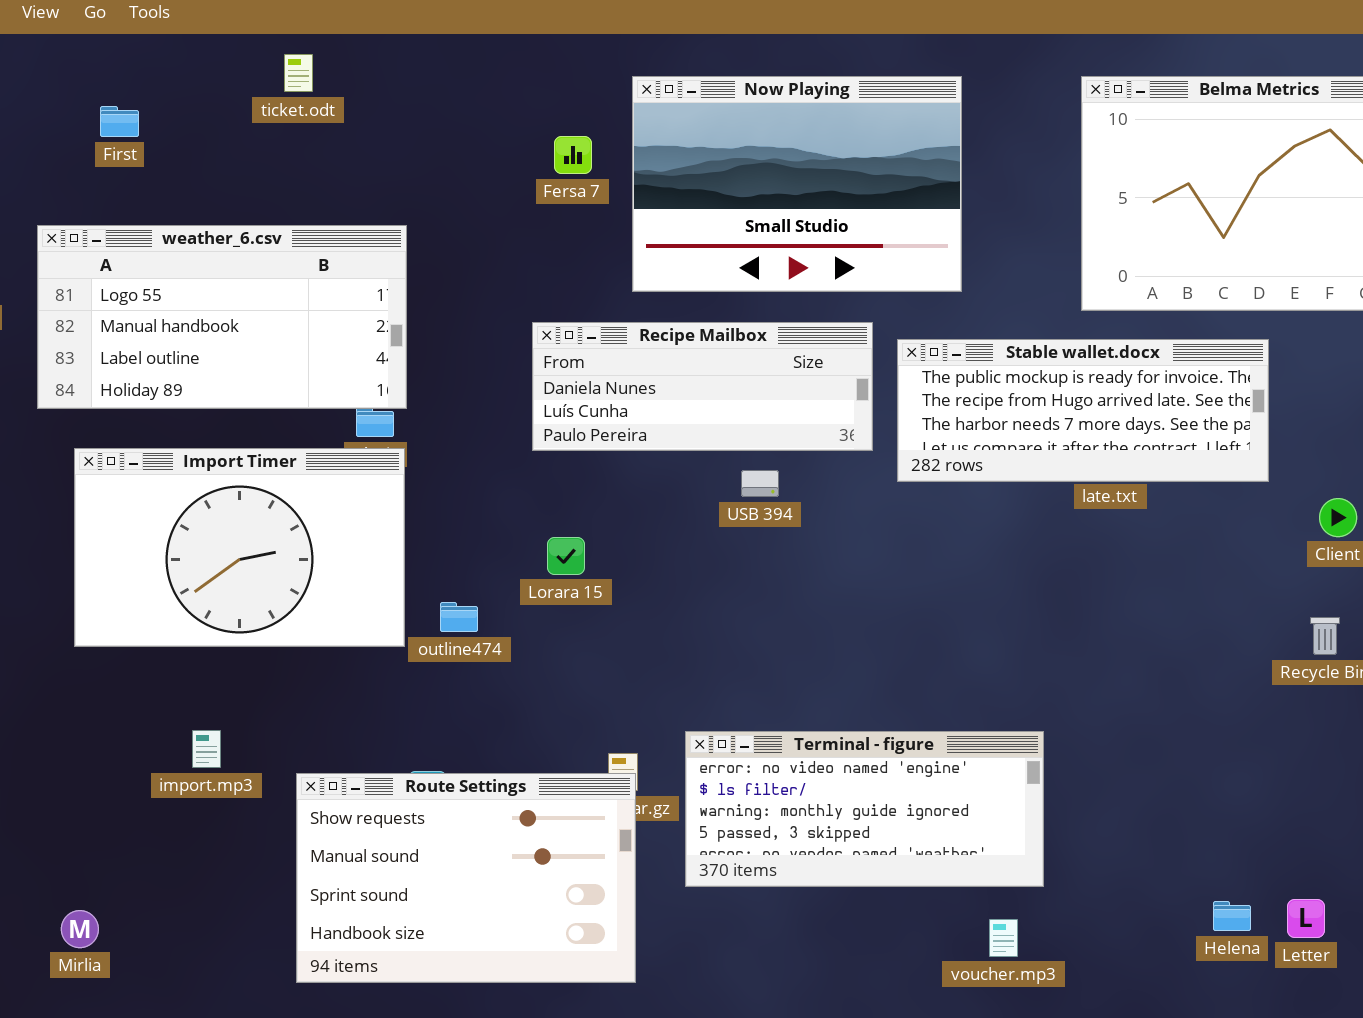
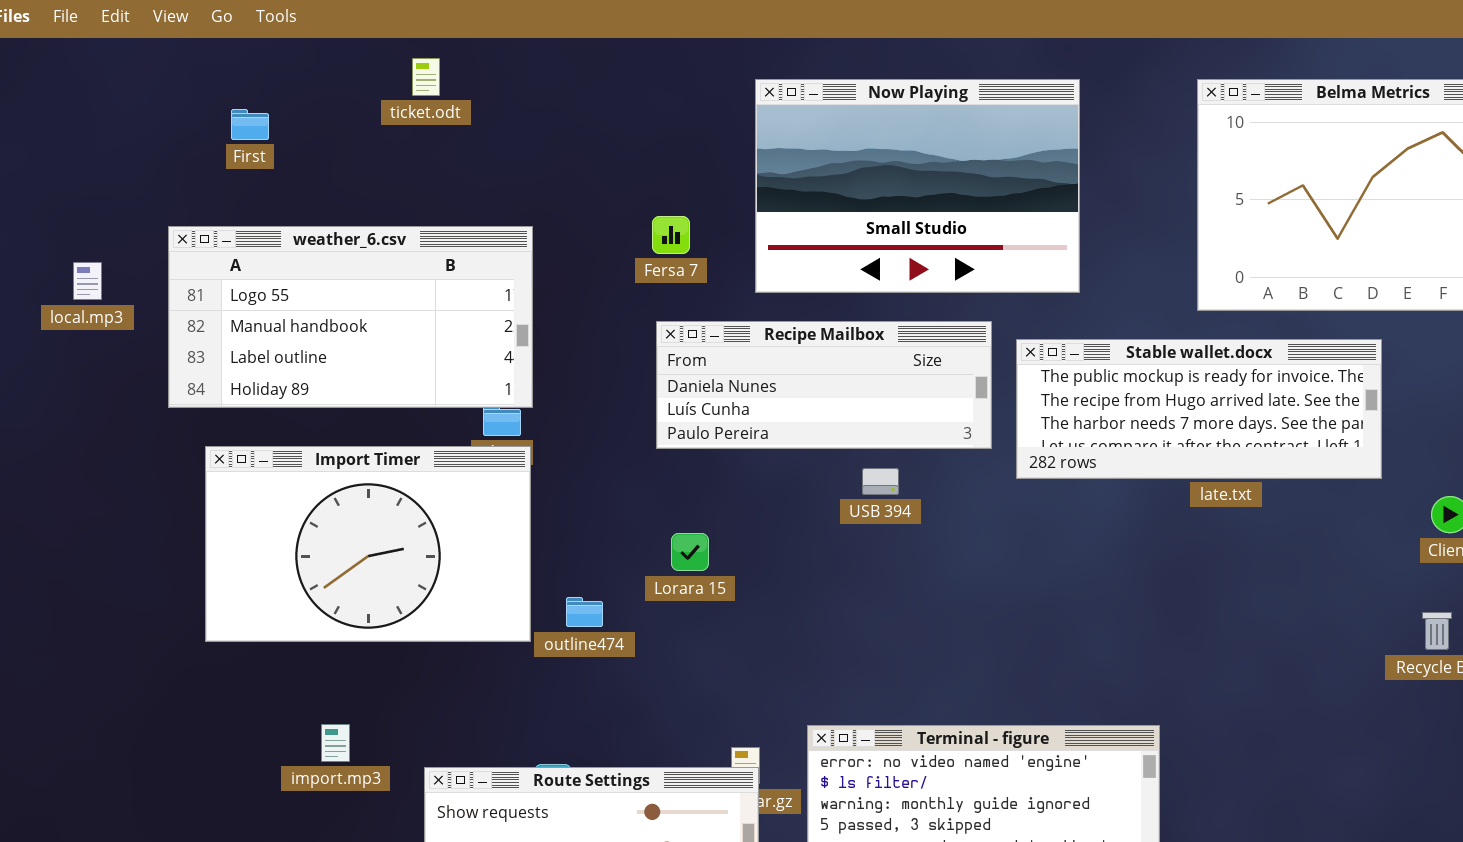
Fersa 7: [554,136,592,174] -> [652,216,690,254], moved

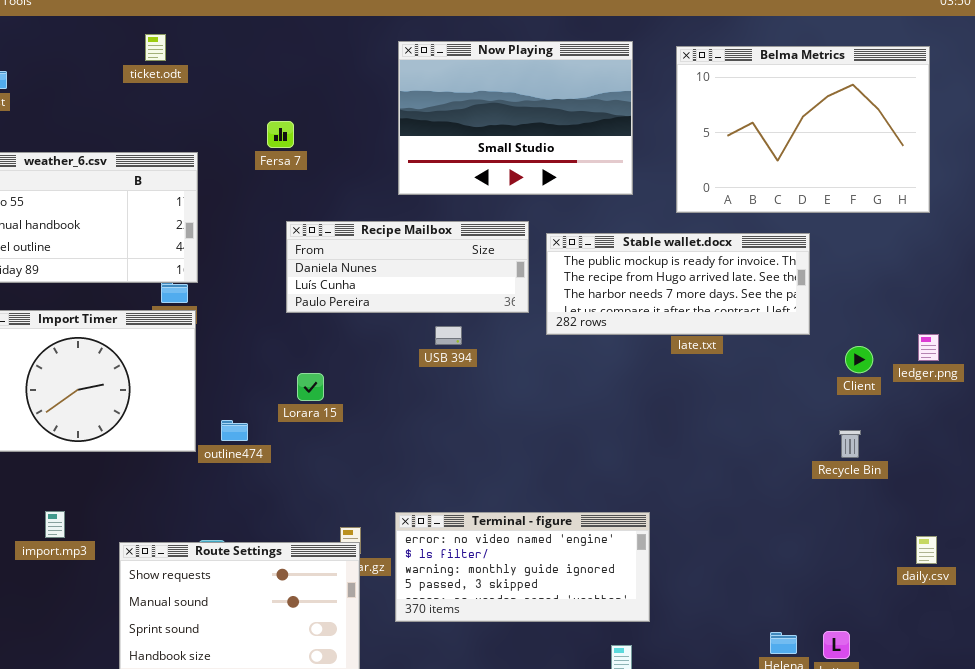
ticket.odt: [412,58,440,96] -> [145,34,166,61], moved
Now Playing: [755,79,1080,293] -> [398,41,633,195], moved
Fersa 7: [652,216,690,254] -> [267,121,294,148], moved

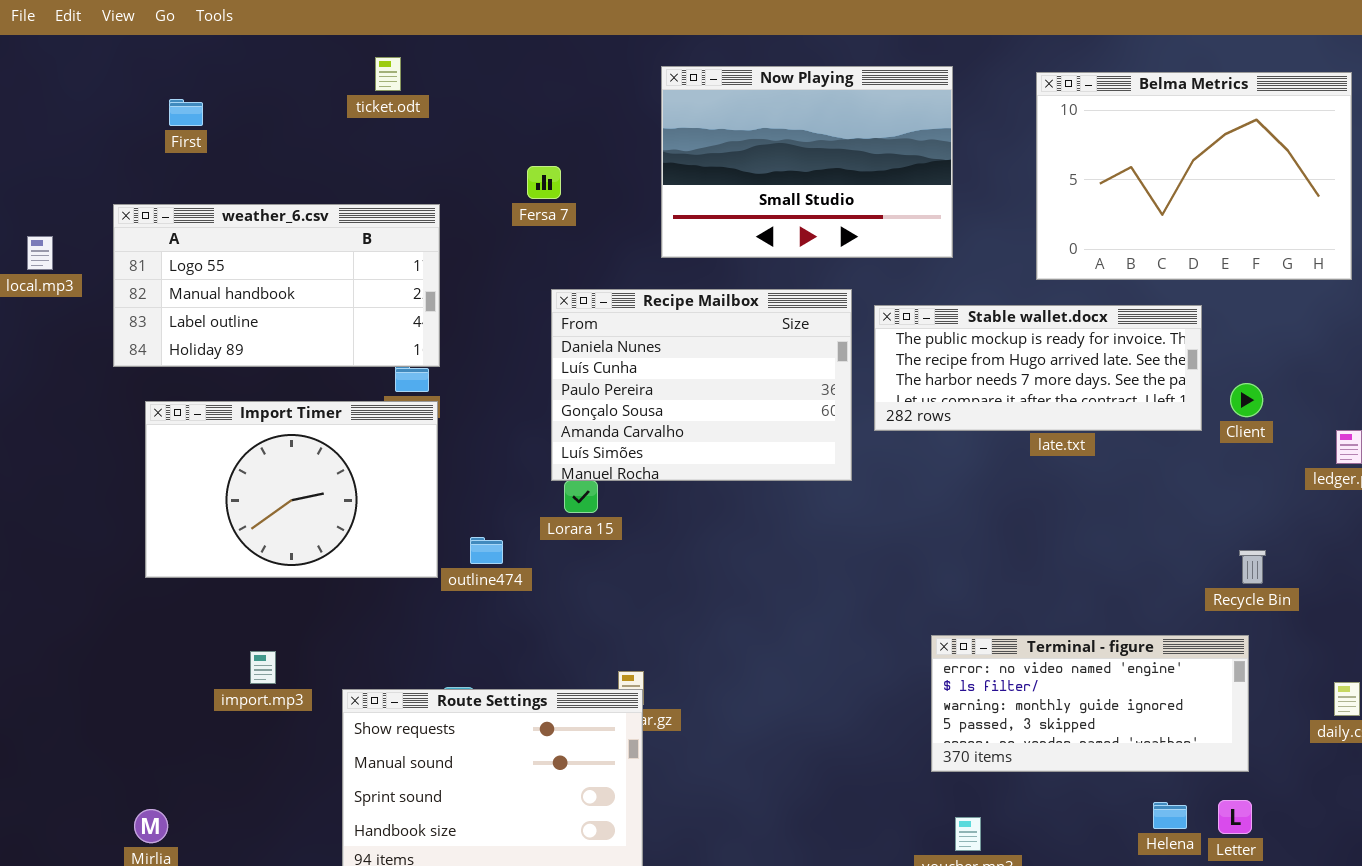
Now Playing: [398,41,633,195] -> [661,66,953,258], moved
Recipe Mailbox: [286,221,529,313] -> [551,289,852,481], resized
Client: [845,346,873,373] -> [1230,383,1263,417], moved
Terminal - figure: [395,512,650,622] -> [931,635,1249,772], moved

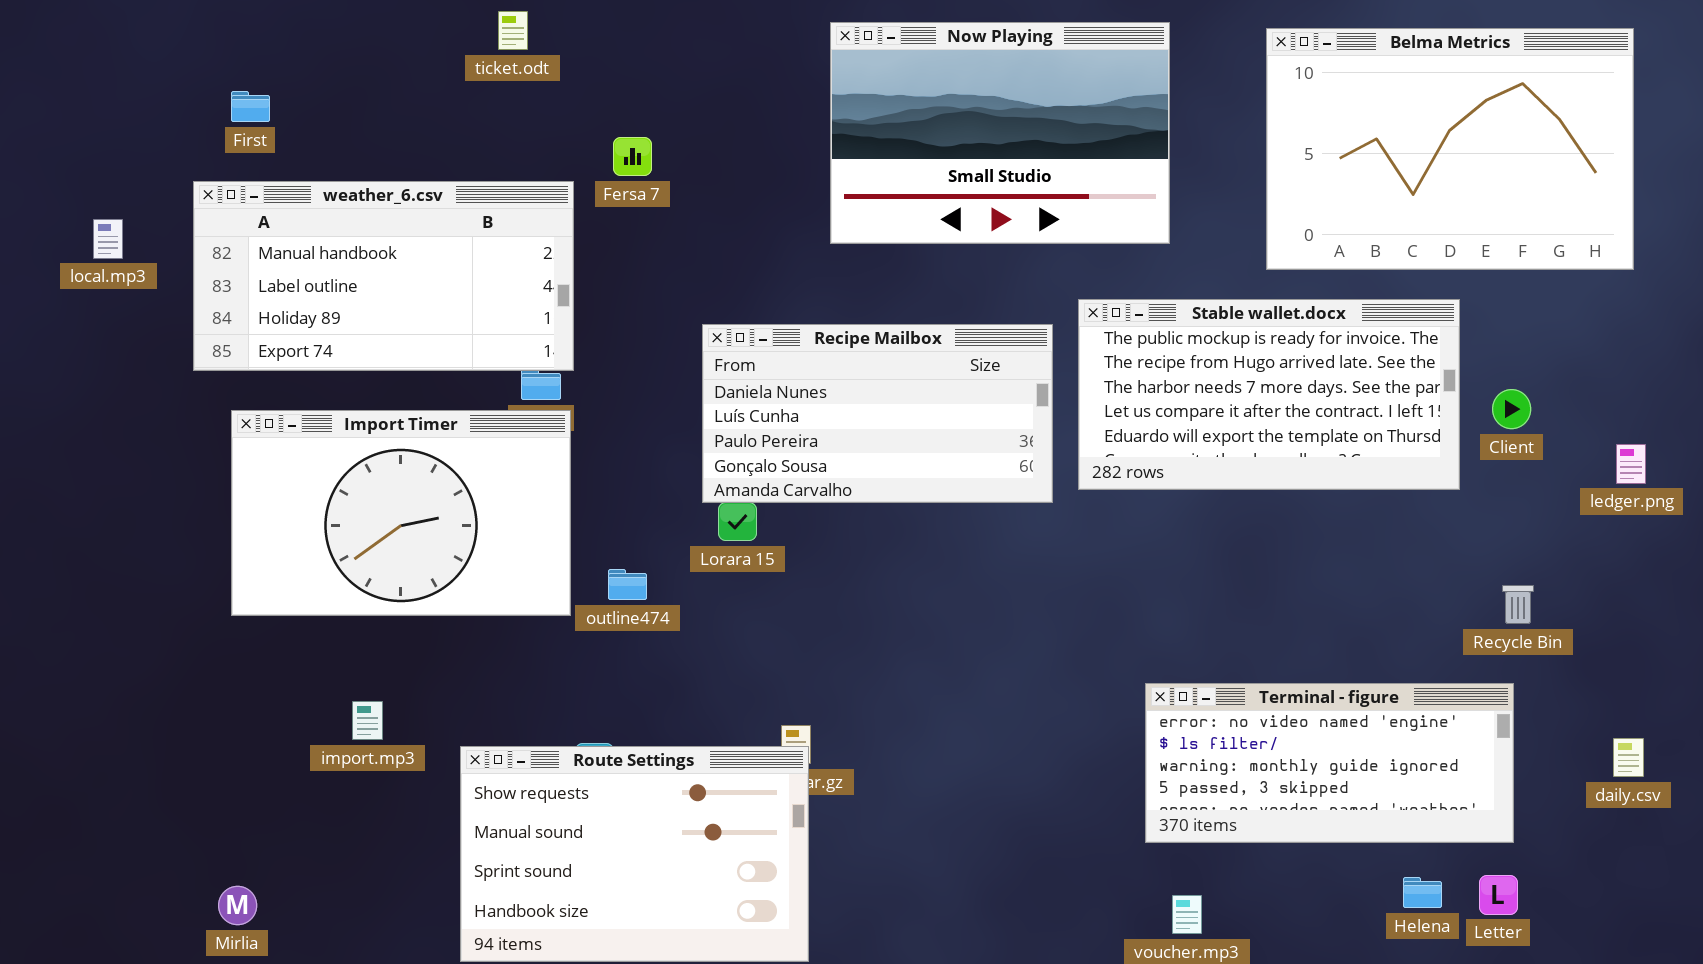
First: [169,99,203,126] -> [231,91,270,122], moved
Fersa 7: [527,166,561,199] -> [613,137,652,176], moved
weather_6.csv: [113,204,440,367] -> [193,181,574,371], scrolled down 1 row
Recipe Mailbox: [551,289,852,481] -> [702,324,1053,503], resized
Stable wallet.docx: [874,305,1202,431] -> [1078,299,1460,490], resized

